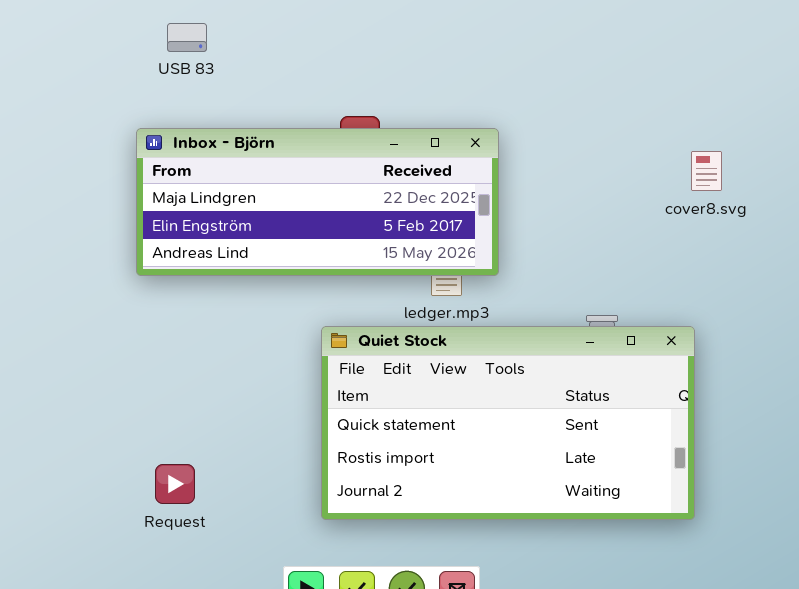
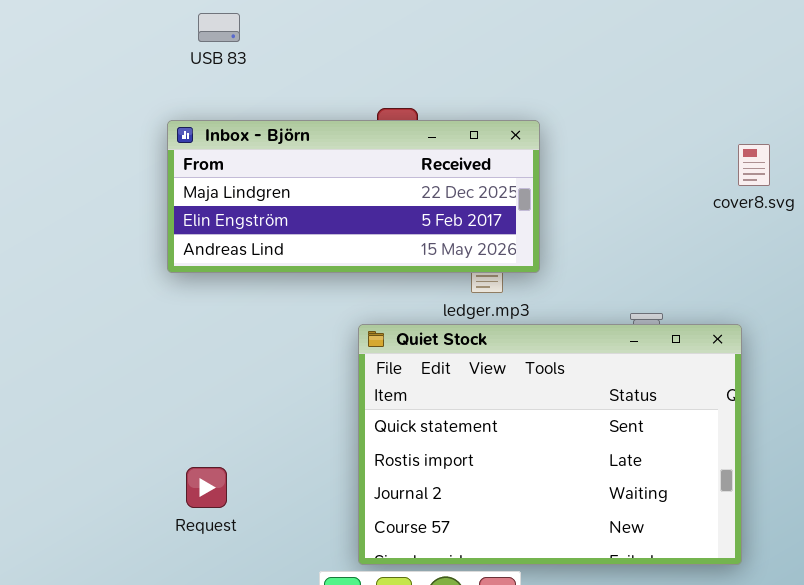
Quiet Stock: [321,326,695,520] -> [358,324,742,565], resized

